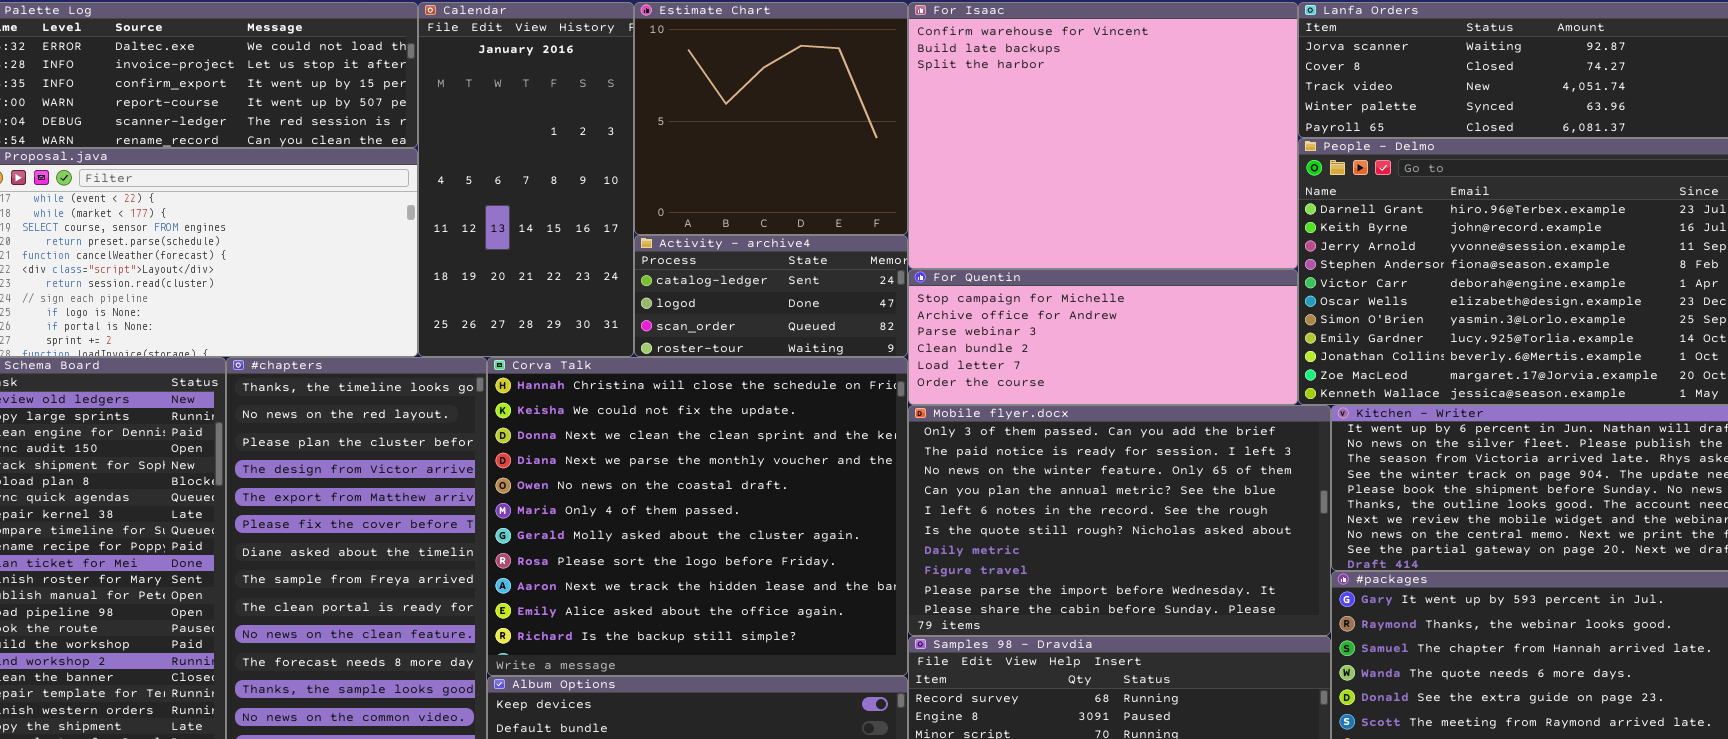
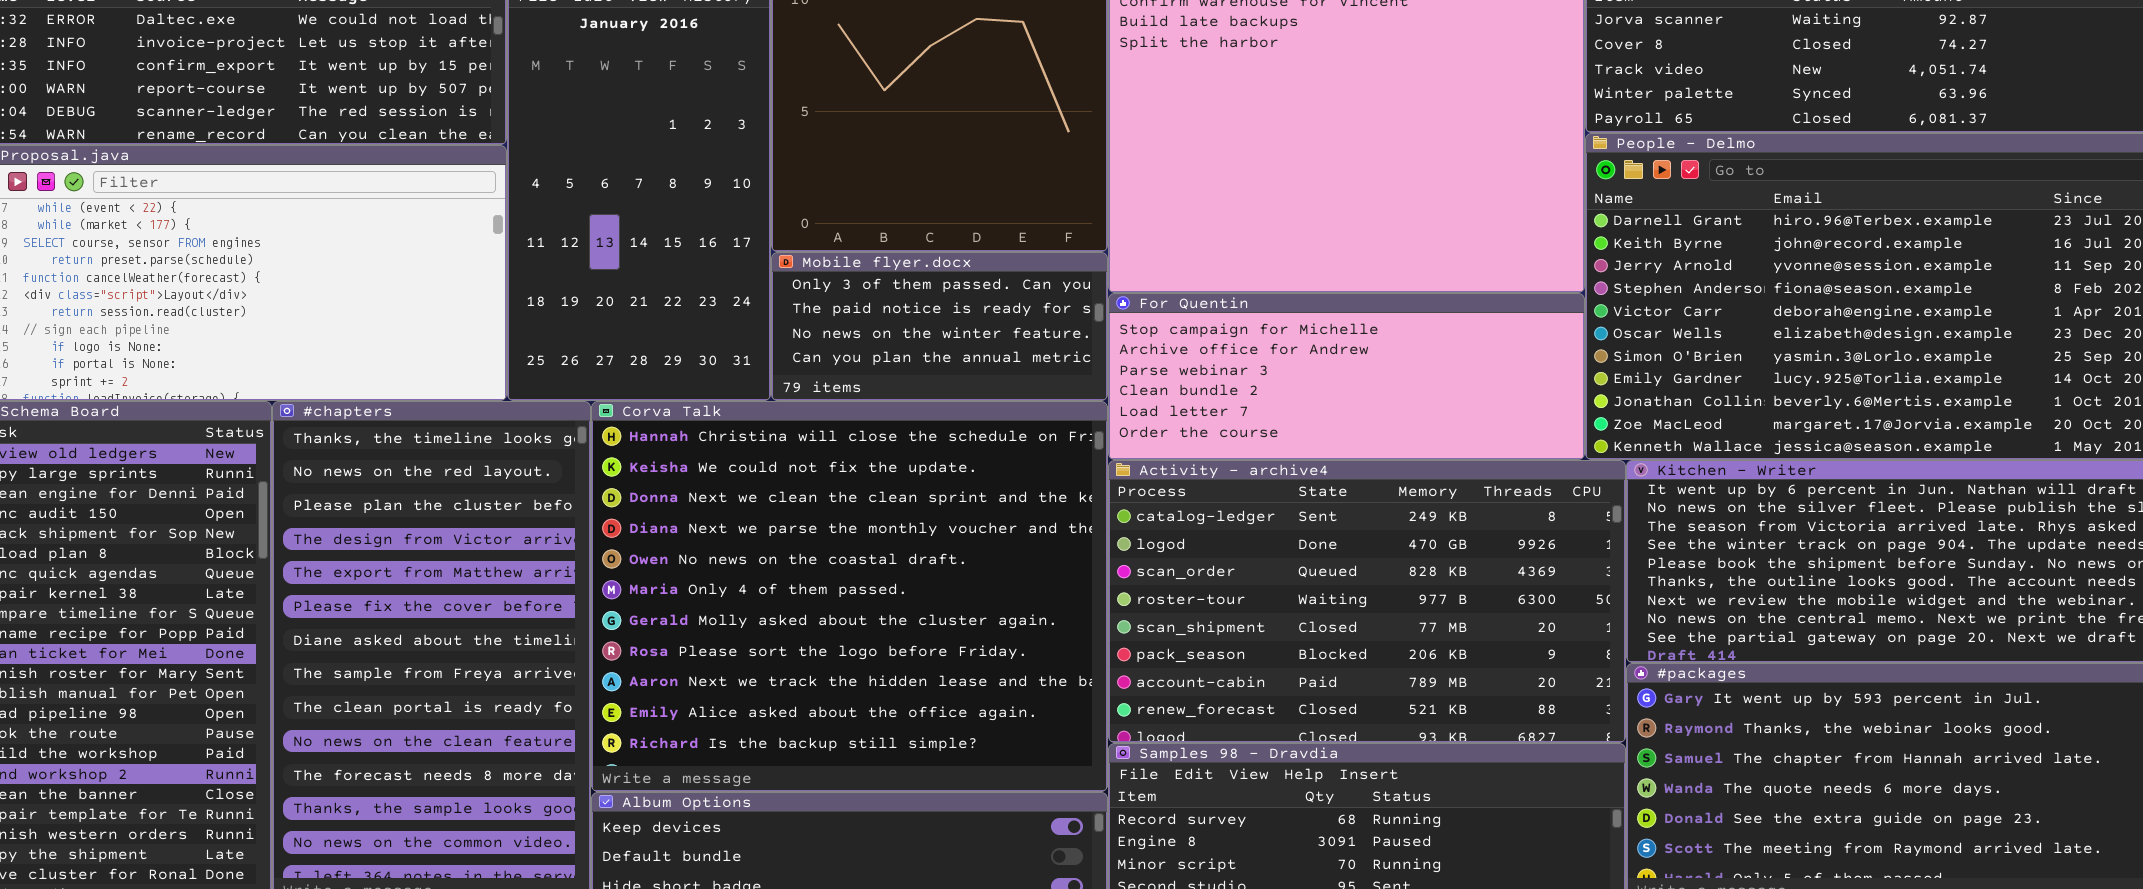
Activity - archive4: [634,235,908,357] -> [1108,460,1626,743], moved, resized
Mobile flyer.docx: [908,405,1331,636] -> [771,252,1108,401], moved, resized

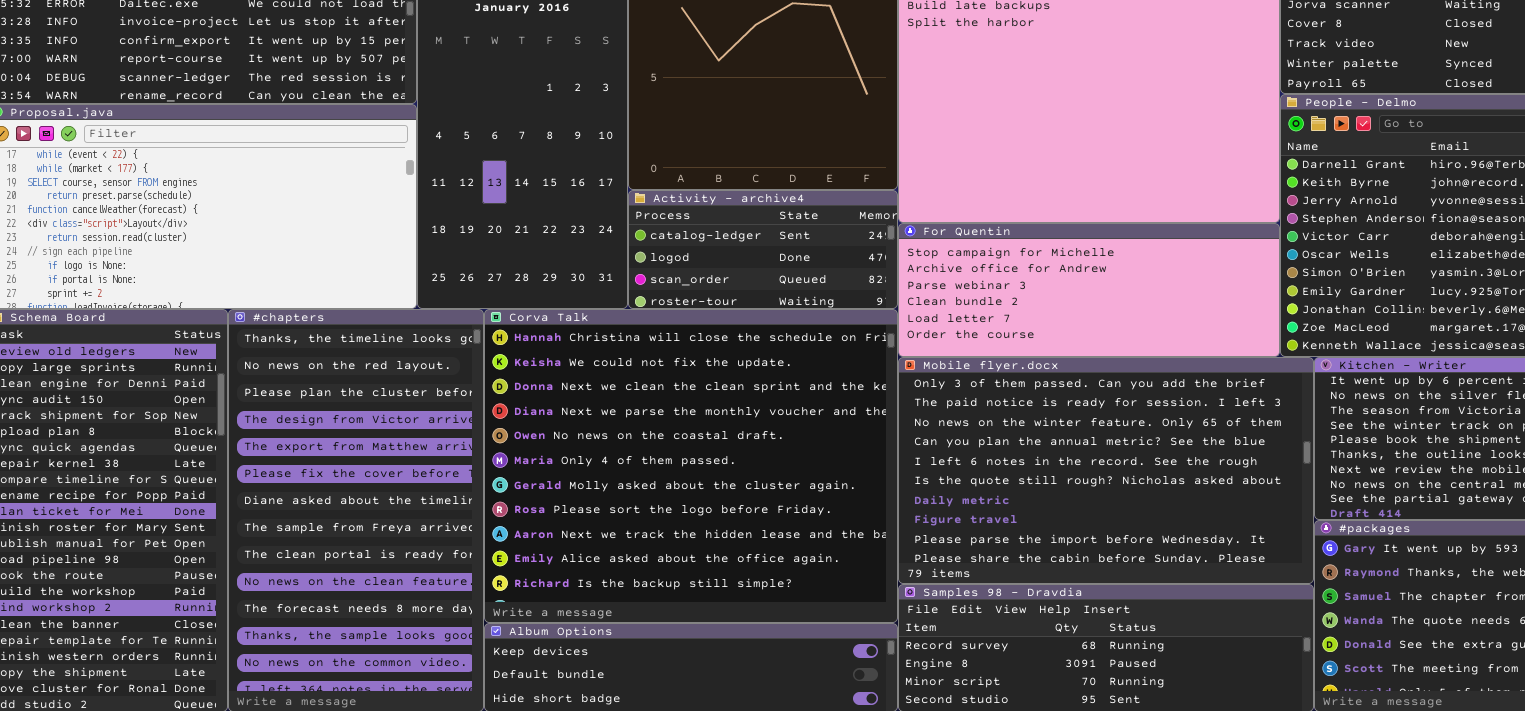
Mobile flyer.docx: [771,252,1108,401] -> [898,357,1314,584], moved, resized
Activity - archive4: [1108,460,1626,743] -> [628,190,898,309], moved, resized

